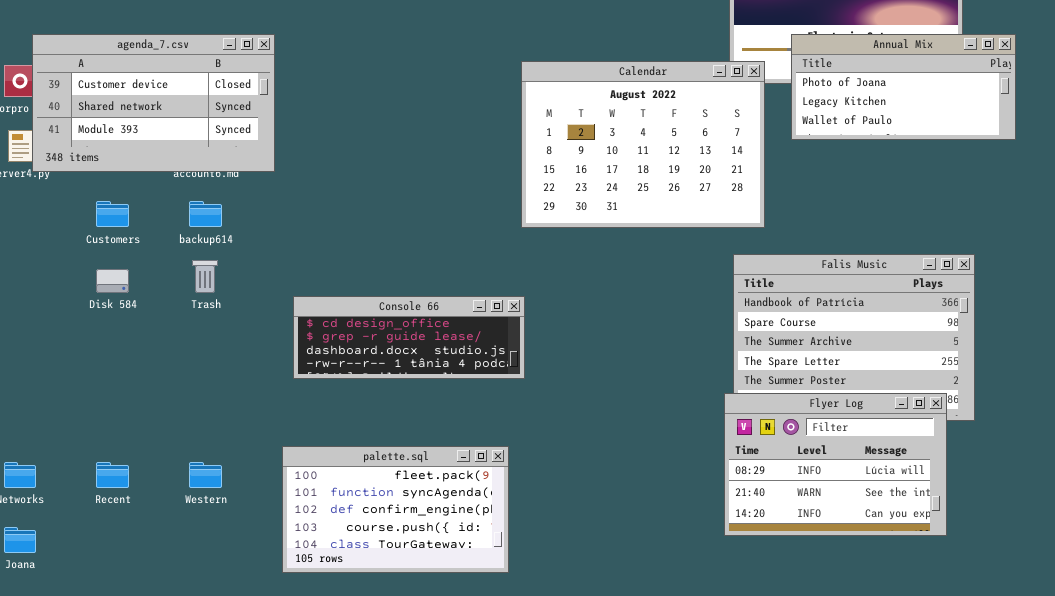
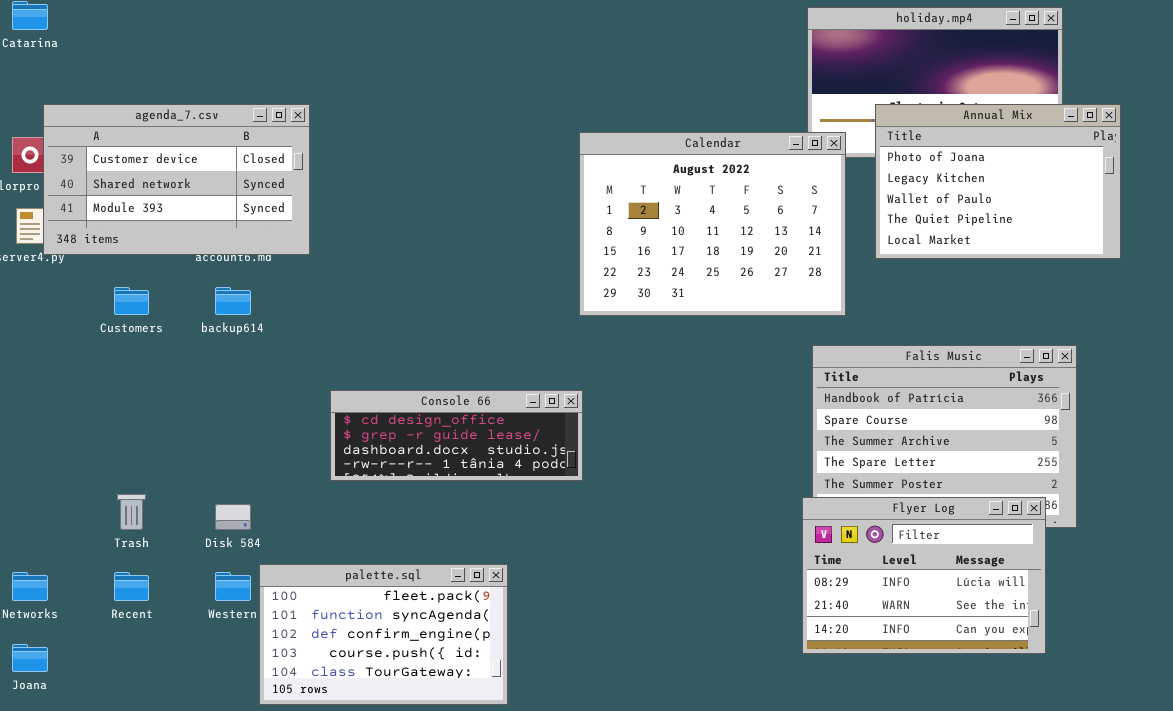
Annual Mix: [791,34,1016,140] -> [875,104,1121,259], resized
Trash: [192,260,218,293] -> [117,494,146,530], moved
Disk 584: [96,269,129,293] -> [215,504,251,530], moved
palette.sql: [282,446,509,573] -> [259,564,508,705], moved

